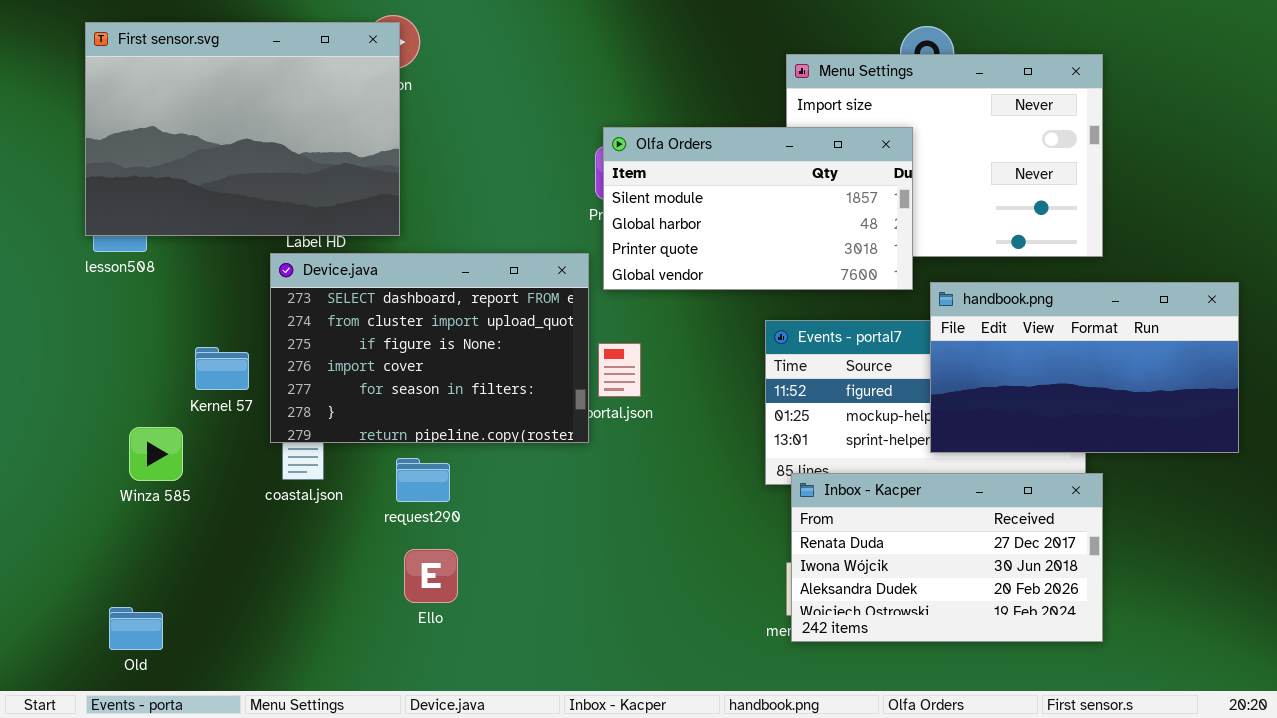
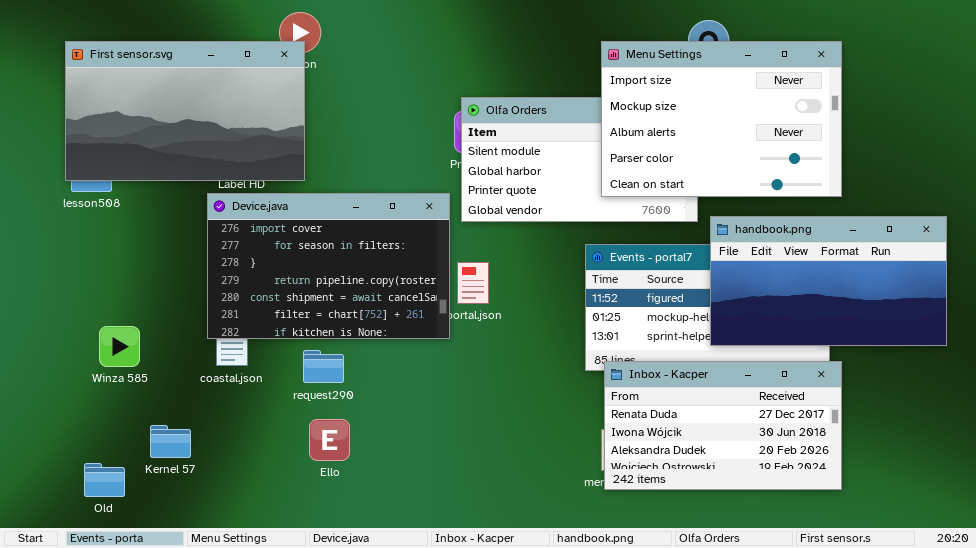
First sensor.svg: [85,22,400,236] -> [65,41,305,181], resized
Menu Settings: [786,54,1103,257] -> [601,41,842,197], raised
Device.java: [270,253,589,443] -> [207,193,450,339], scrolled down 3 rows
Kernel 57: [195,347,249,390] -> [150,425,191,458], moved

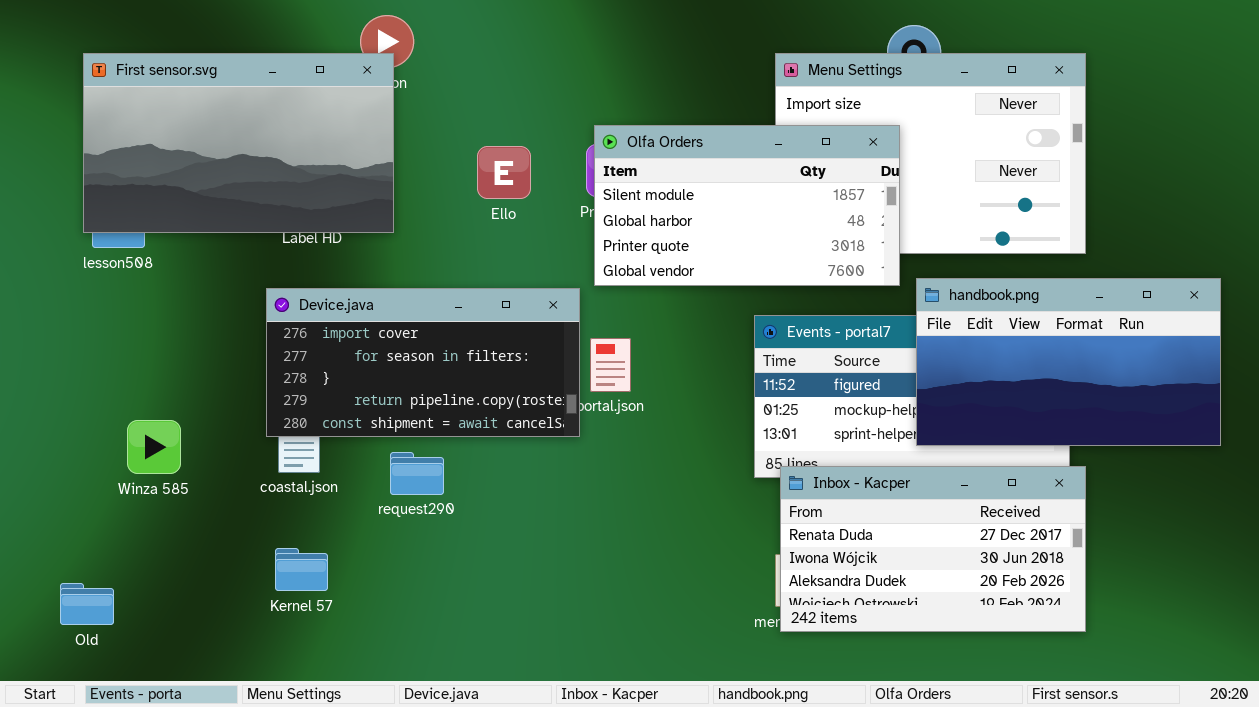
Olfa Orders: [461,97,698,222] -> [594,125,900,286], raised
Device.java: [207,193,450,339] -> [266,288,580,437], resized
Ello: [309,419,350,461] -> [477,146,531,199], moved
Kernel 57: [150,425,191,458] -> [275,548,328,591], moved
Old: [84,463,125,497] -> [60,583,114,625], moved

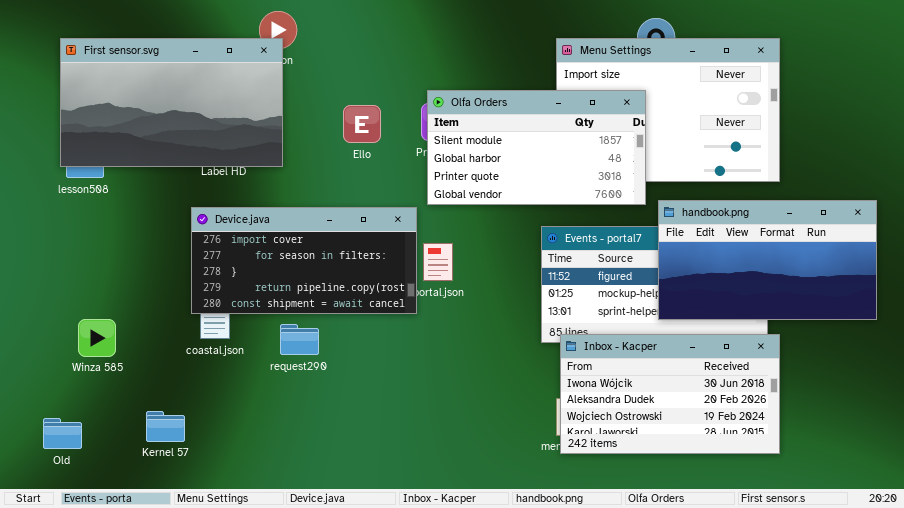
Winza 585: [127,420,181,474] -> [78,319,116,357], moved
Inbox - Kacper: [780,466,1086,632] -> [560,334,780,454], scrolled down 1 row
Kernel 57: [275,548,328,591] -> [146,411,185,442], moved

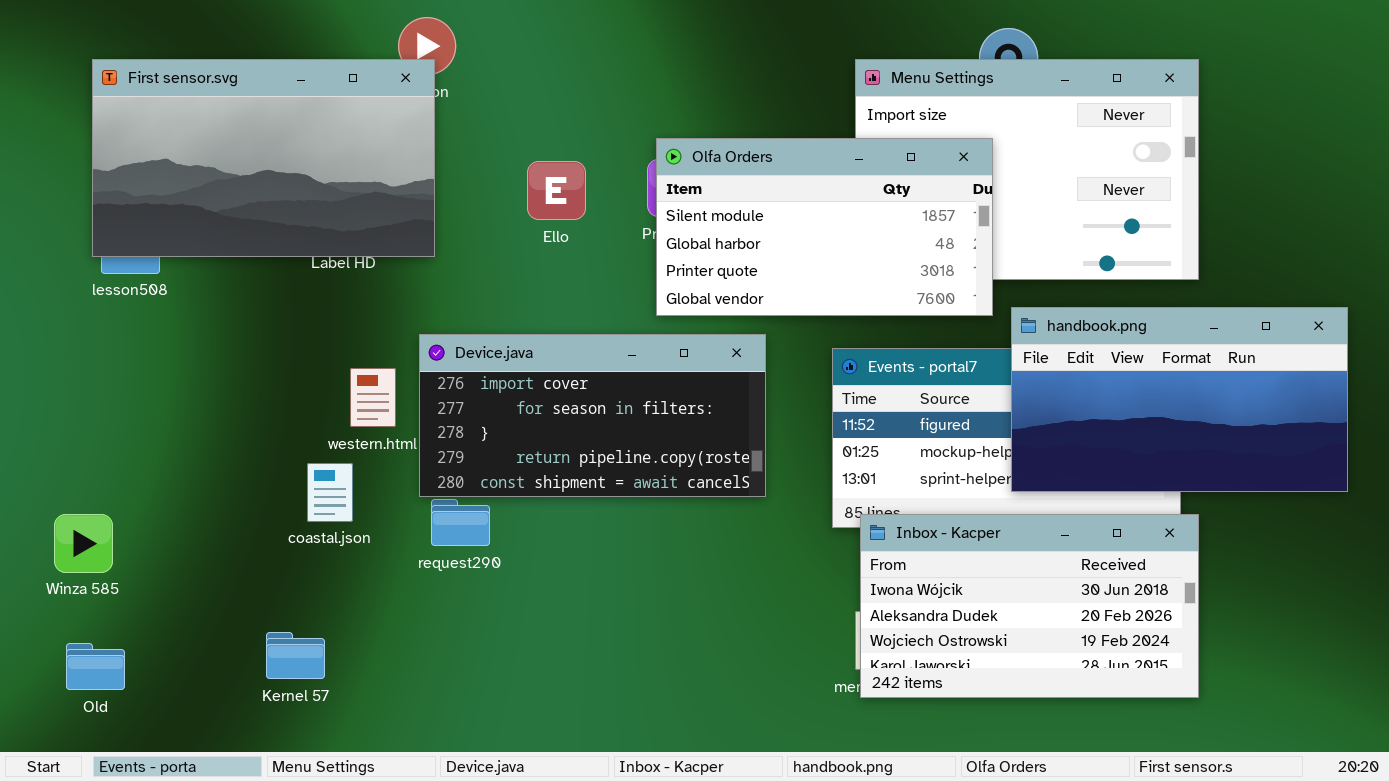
Device.java: [191,207,417,314] -> [419,334,766,497], moved
Winza 585: [78,319,116,357] -> [54,514,113,573], moved
Kernel 57: [146,411,185,442] -> [266,632,325,679], moved

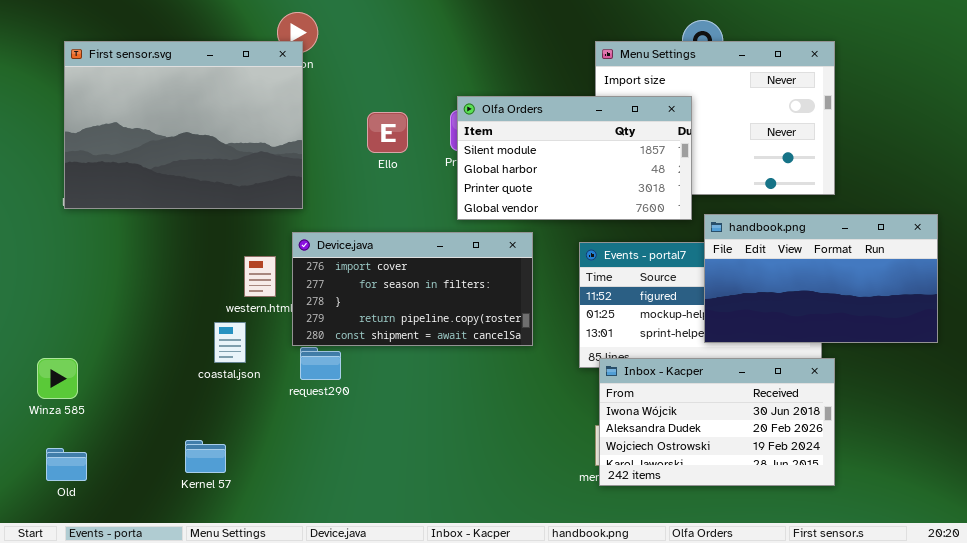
First sensor.svg: [92,59,435,257] -> [64,41,303,209], resized

